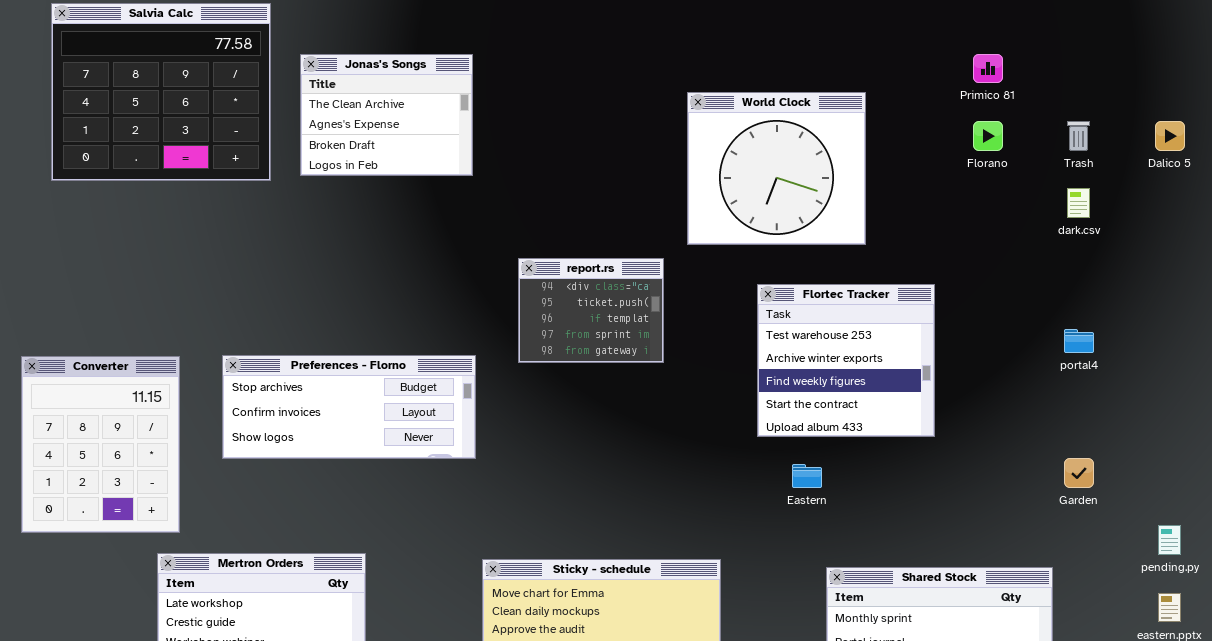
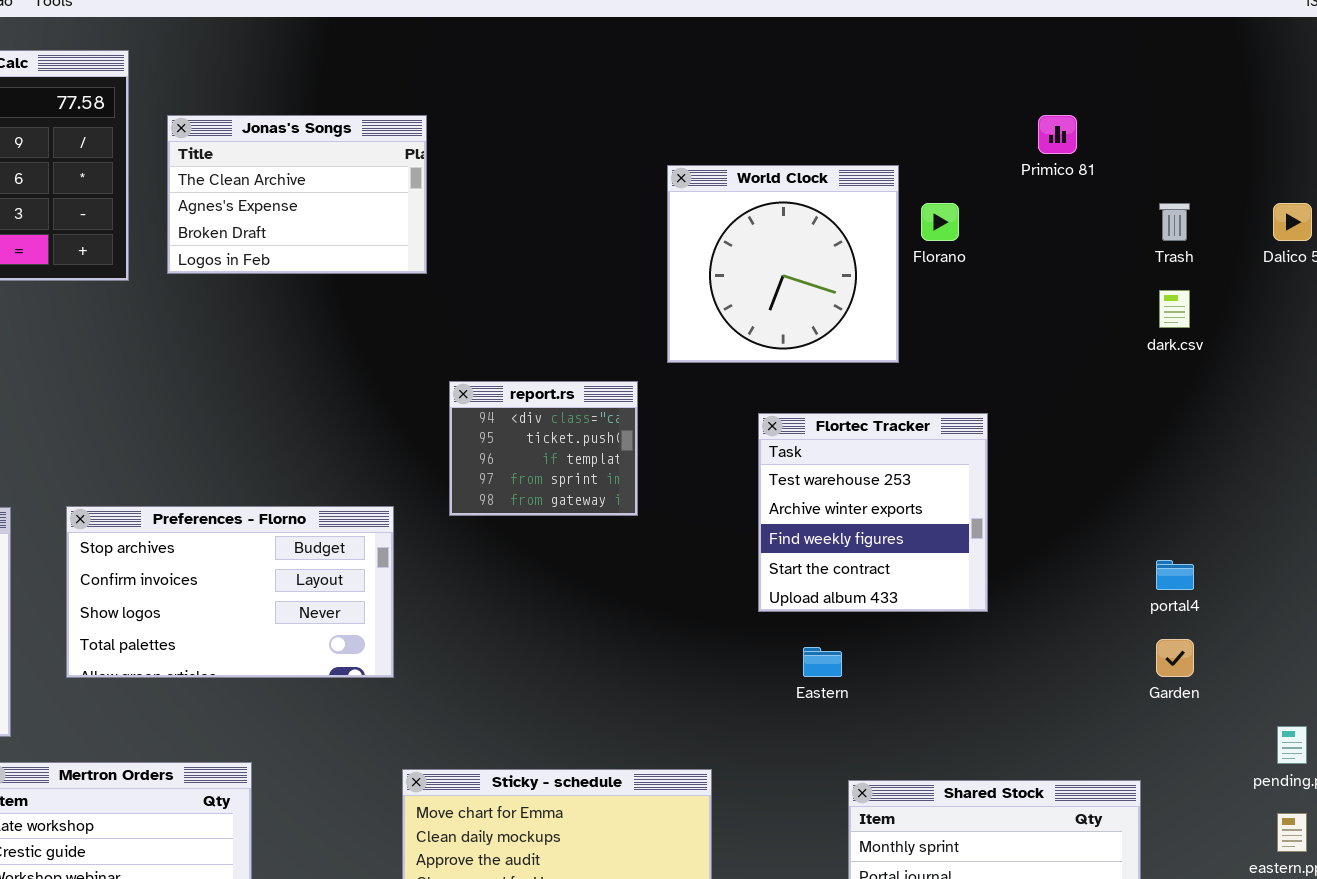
Jonas's Songs: [300,54,473,176] -> [167,115,427,274], resized
Florano: [973,121,1003,151] -> [921,203,959,241], moved
portal4: [1064,329,1094,353] -> [1156,560,1194,590], moved
Preferences - Florno: [222,355,476,459] -> [66,506,394,678], resized

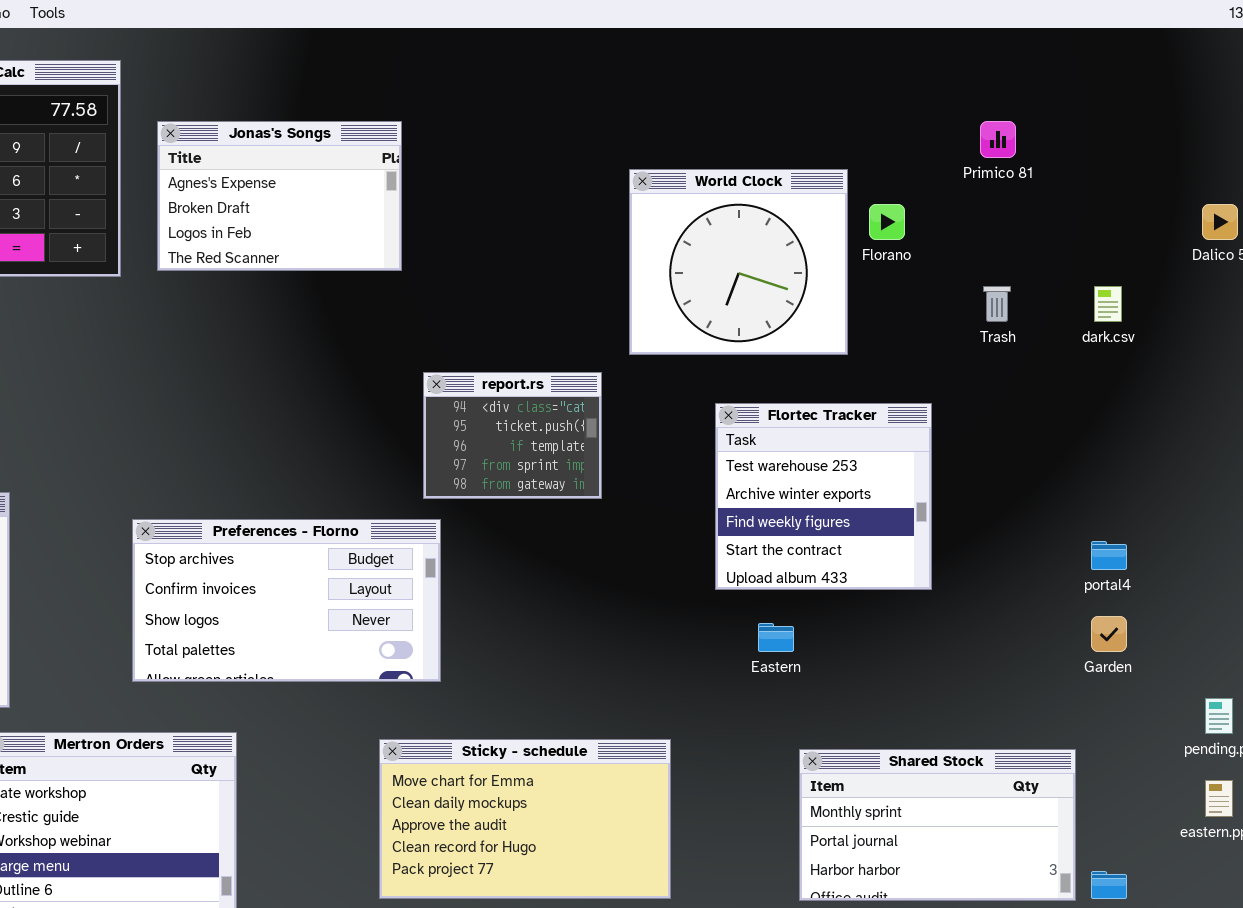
Jonas's Songs: [167,115,427,274] -> [157,121,402,271], scrolled down 1 row
Trash: [1159,203,1190,241] -> [983,286,1011,322], moved
Preferences - Florno: [66,506,394,678] -> [132,519,441,682], moved

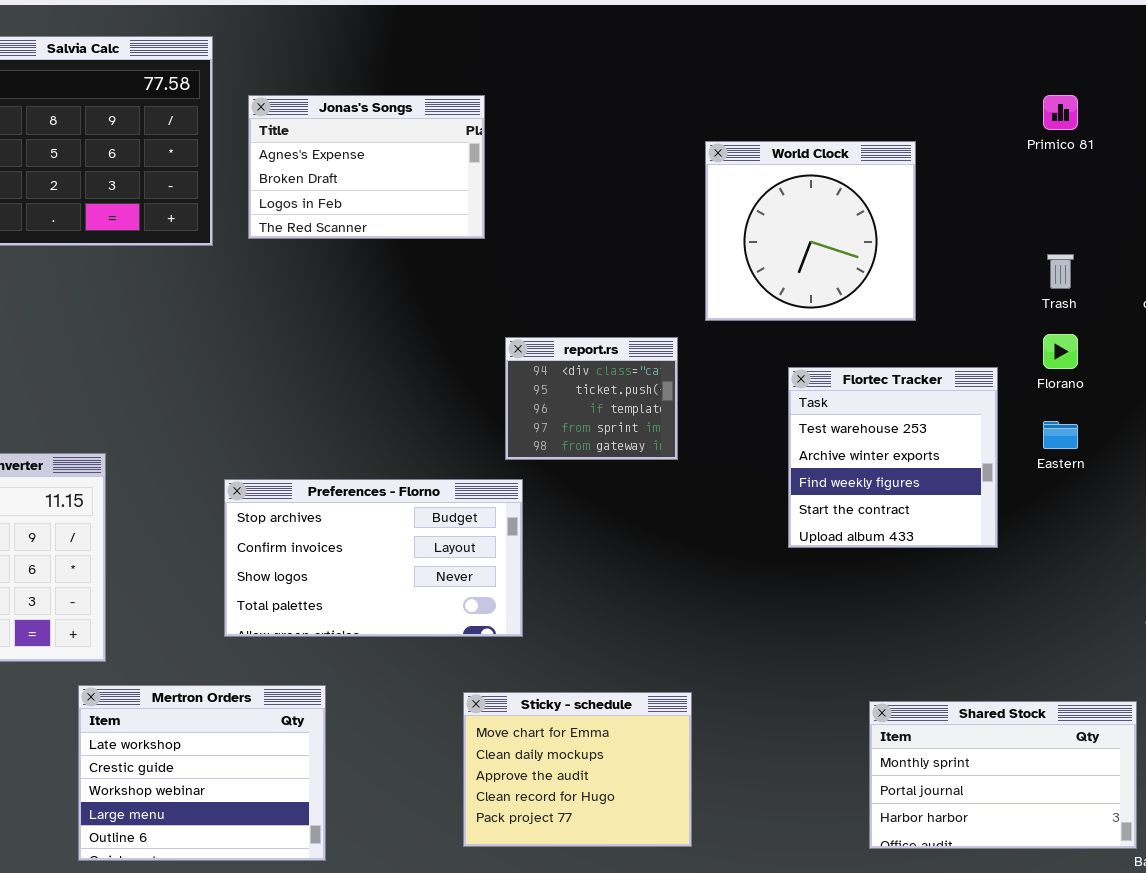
Florano: [869,204,905,240] -> [1043,334,1078,369], moved
Eastern: [758,623,794,652] -> [1043,421,1078,449], moved
Sticky - schedule: [379,739,671,899] -> [463,692,692,847], resized

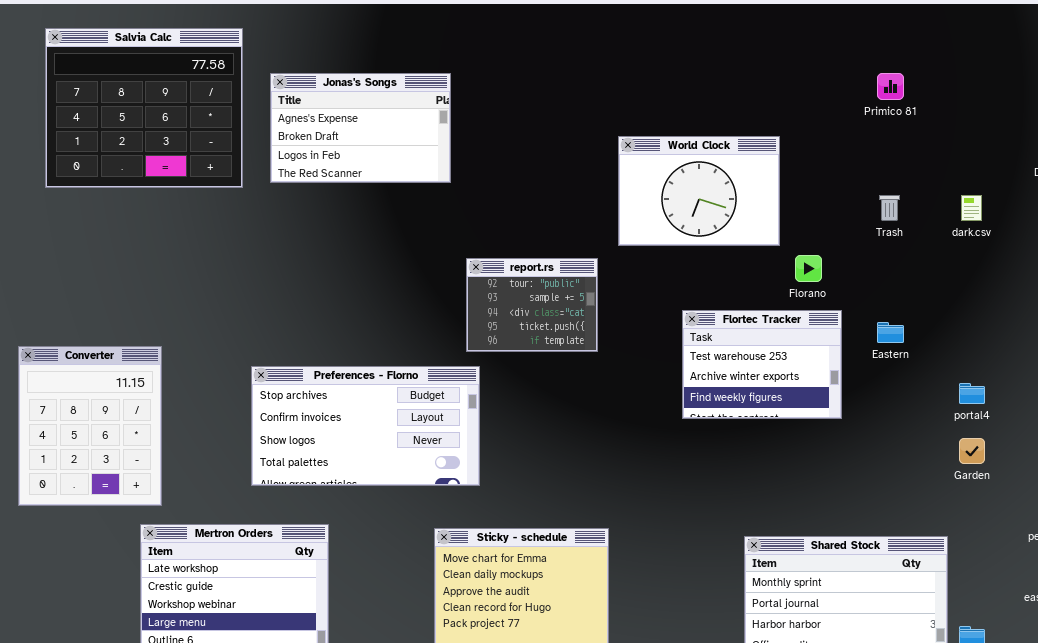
World Clock: [705,141,916,321] -> [618,136,780,246], resized
Florano: [1043,334,1078,369] -> [795,255,822,282], moved
report.rs: [505,337,678,460] -> [466,258,598,352], scrolled up 2 rows
Flortec Tracker: [788,367,998,548] -> [682,310,842,419], resized

